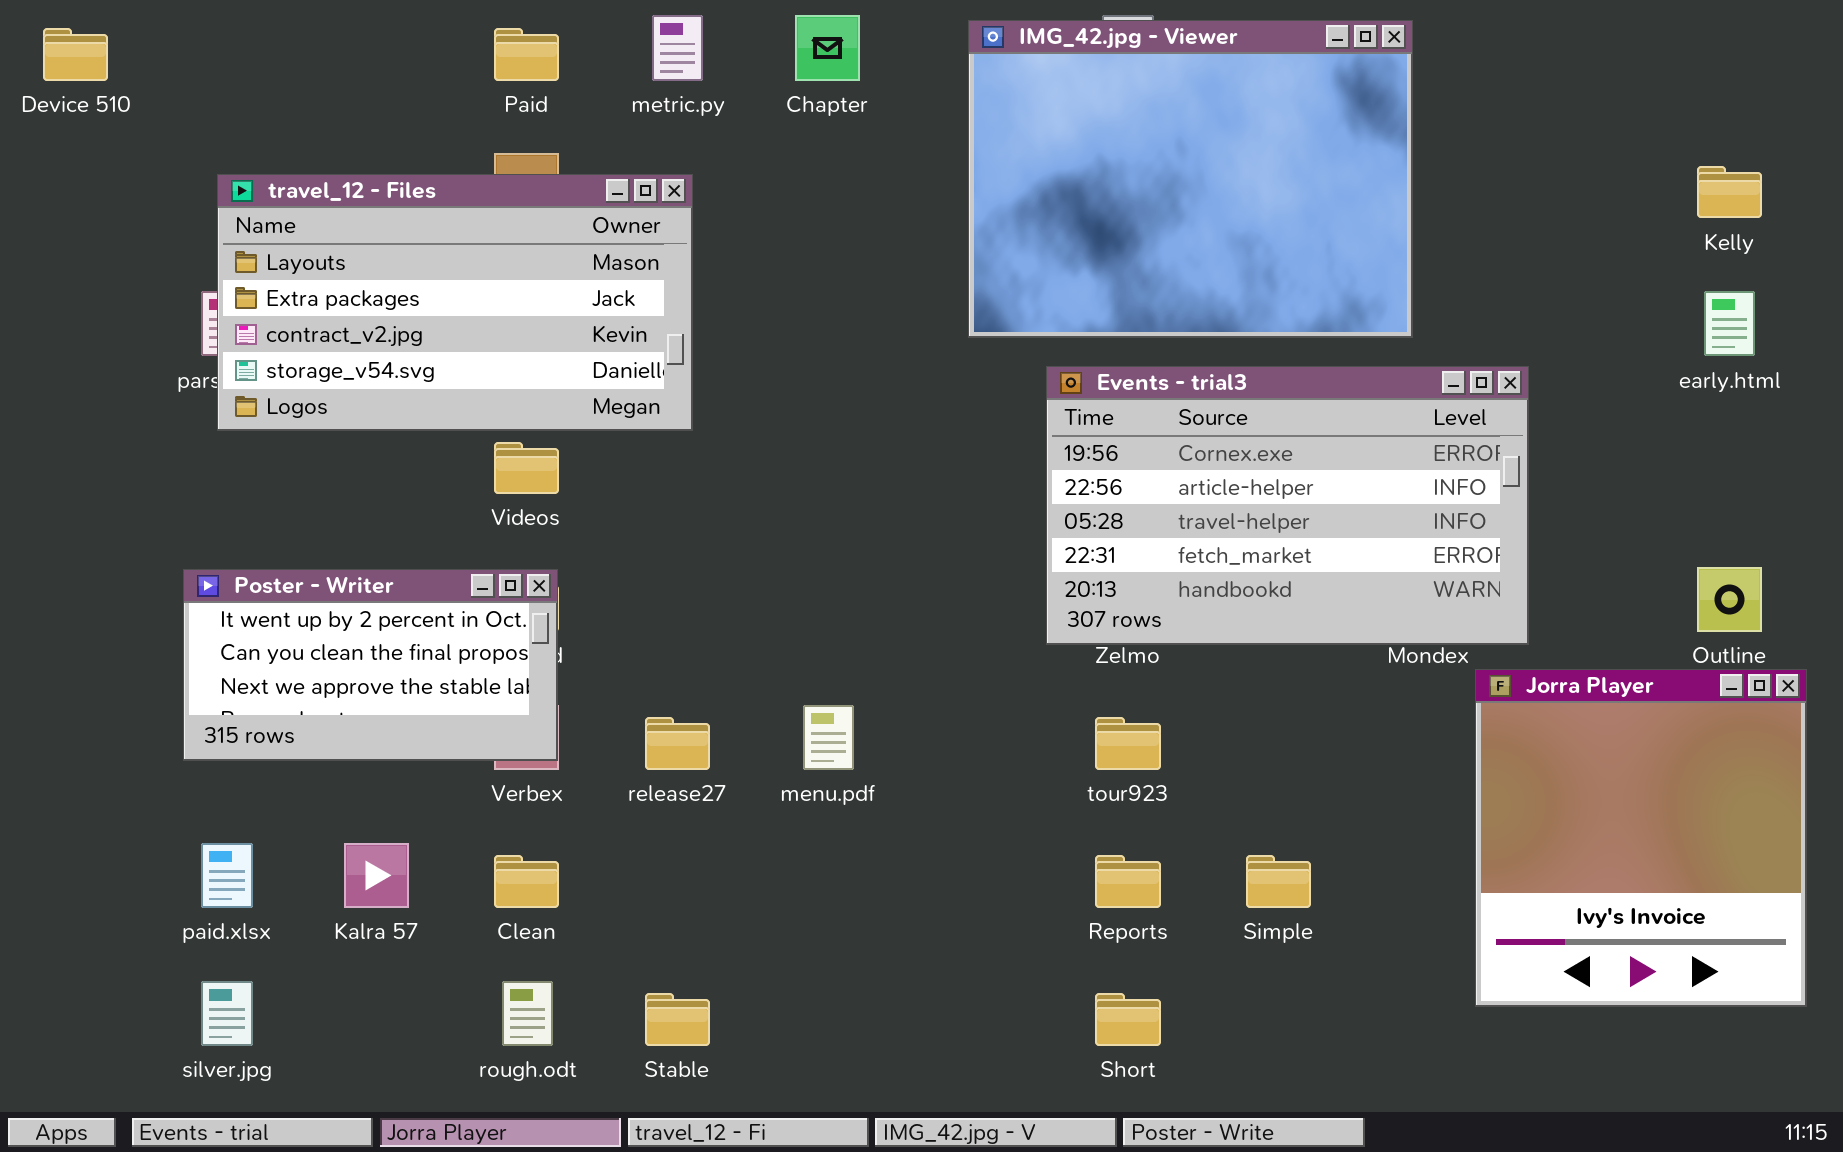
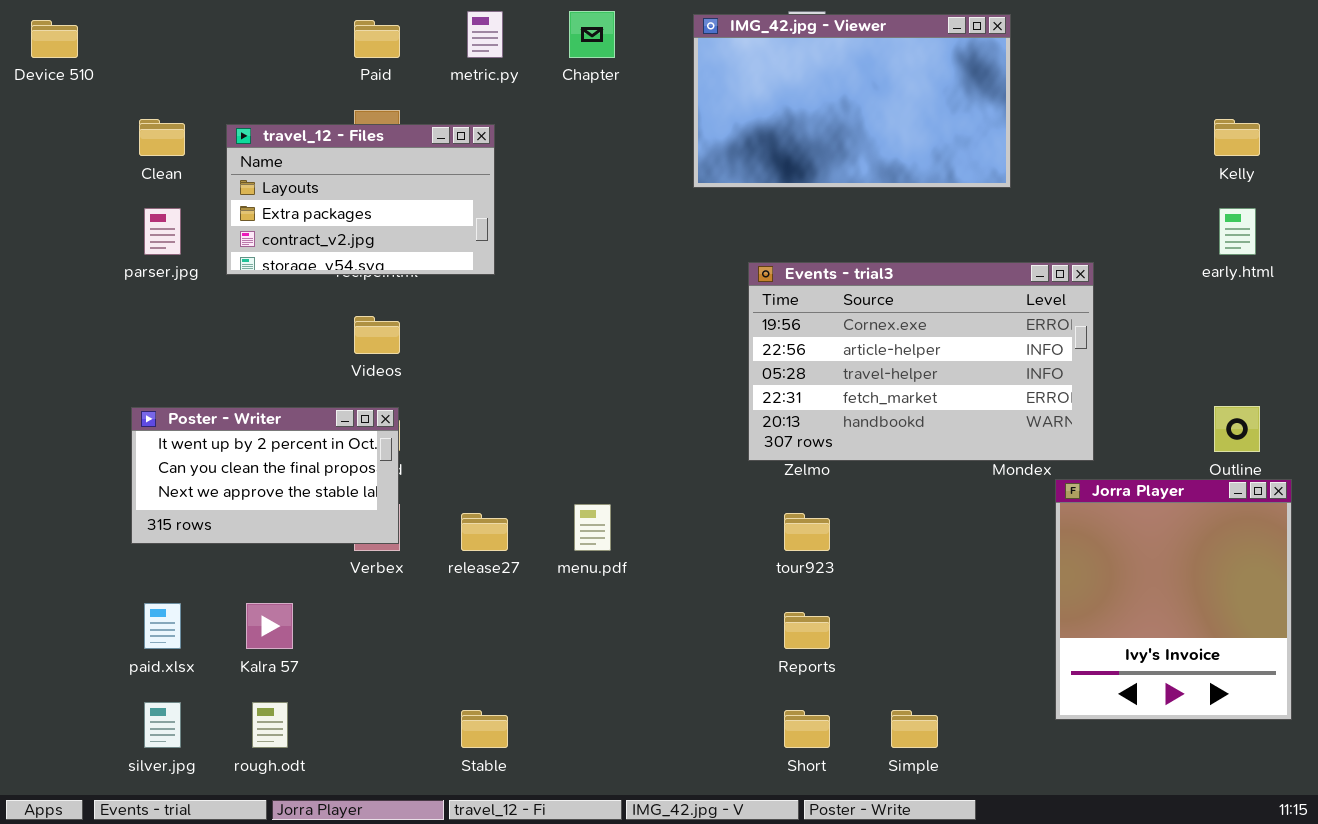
IMG_42.jpg - Viewer: [968,20,1413,338] -> [693,14,1011,188], resized
travel_12 - Files: [217,174,693,431] -> [226,124,495,275], resized
Clean: [494,855,559,908] -> [139,119,185,156], moved
Simple: [1246,855,1311,908] -> [891,710,938,748], moved
rough.odt: [502,981,553,1046] -> [252,702,288,748], moved

